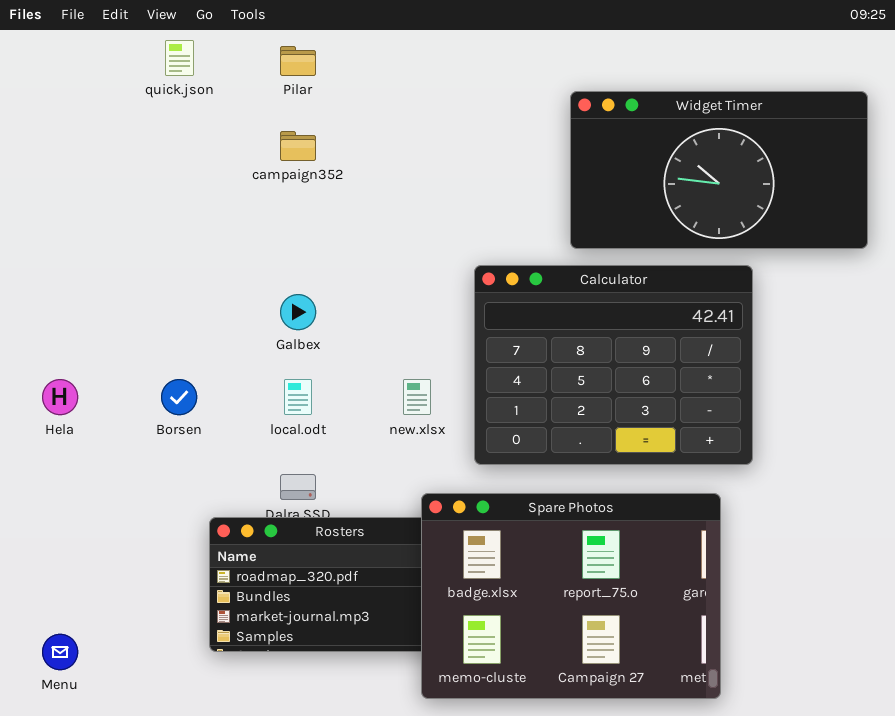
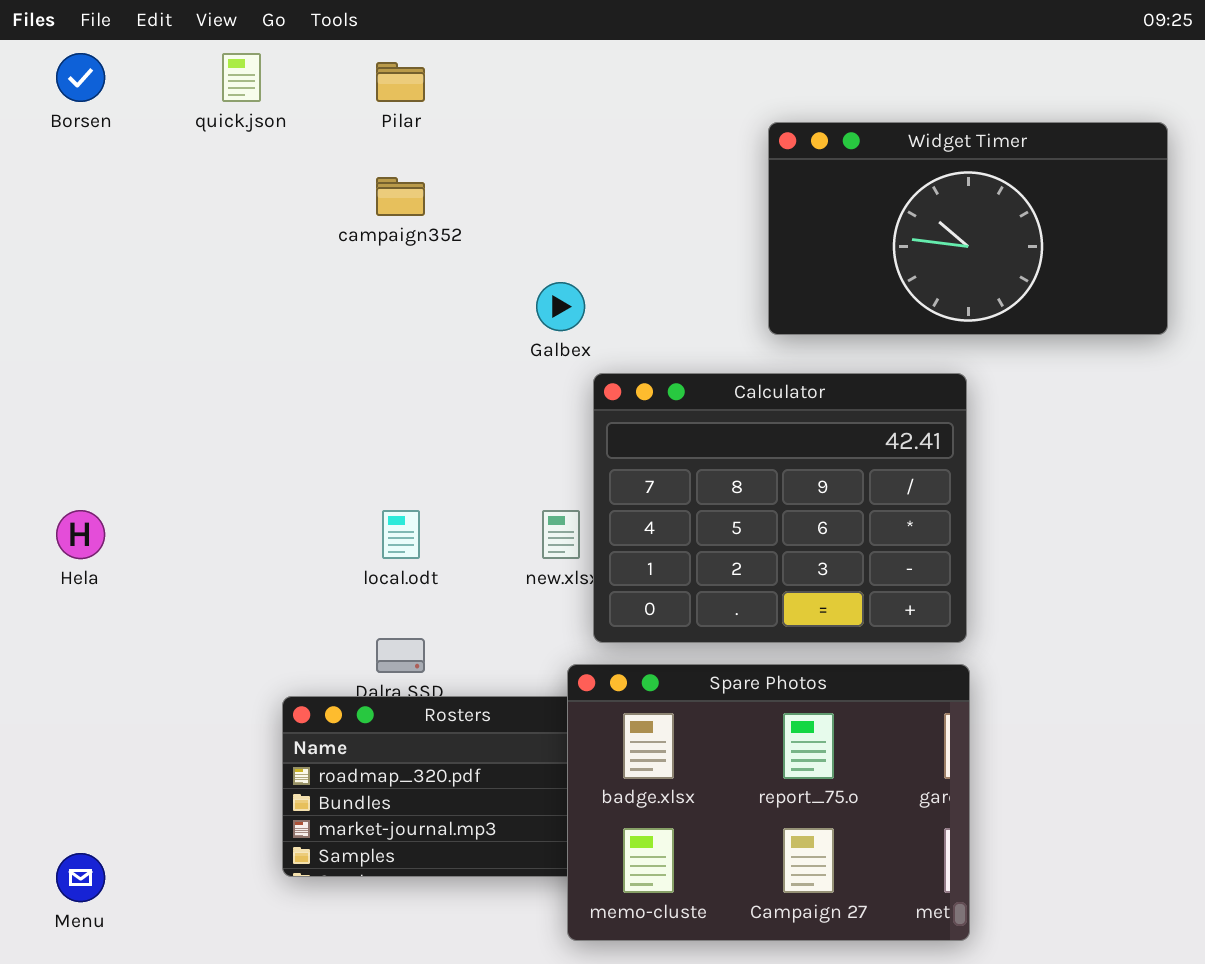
Calculator: [474,265,753,465] -> [593,373,967,643], moved
Galbex: [280,294,316,330] -> [536,282,585,331], moved
Borsen: [161,379,197,415] -> [56,53,105,102], moved

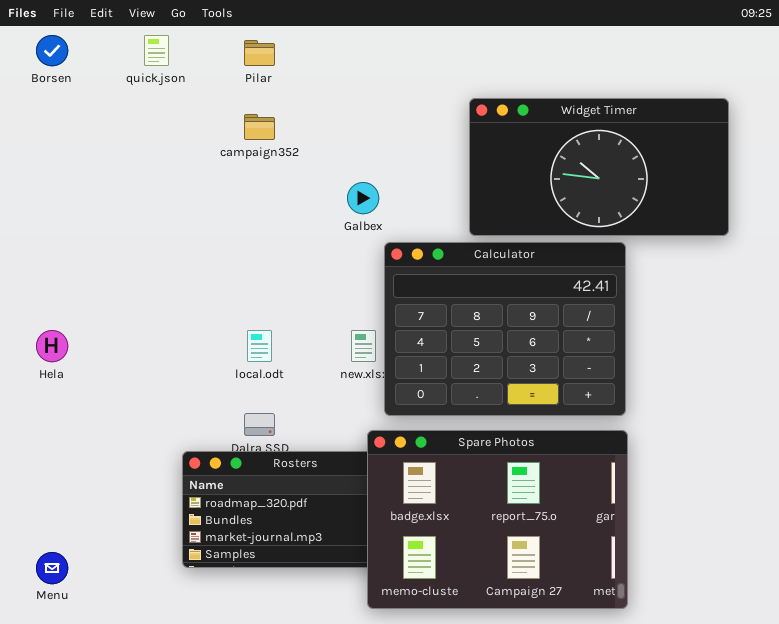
Widget Timer: [768,122,1168,335] -> [469,98,729,236], moved

